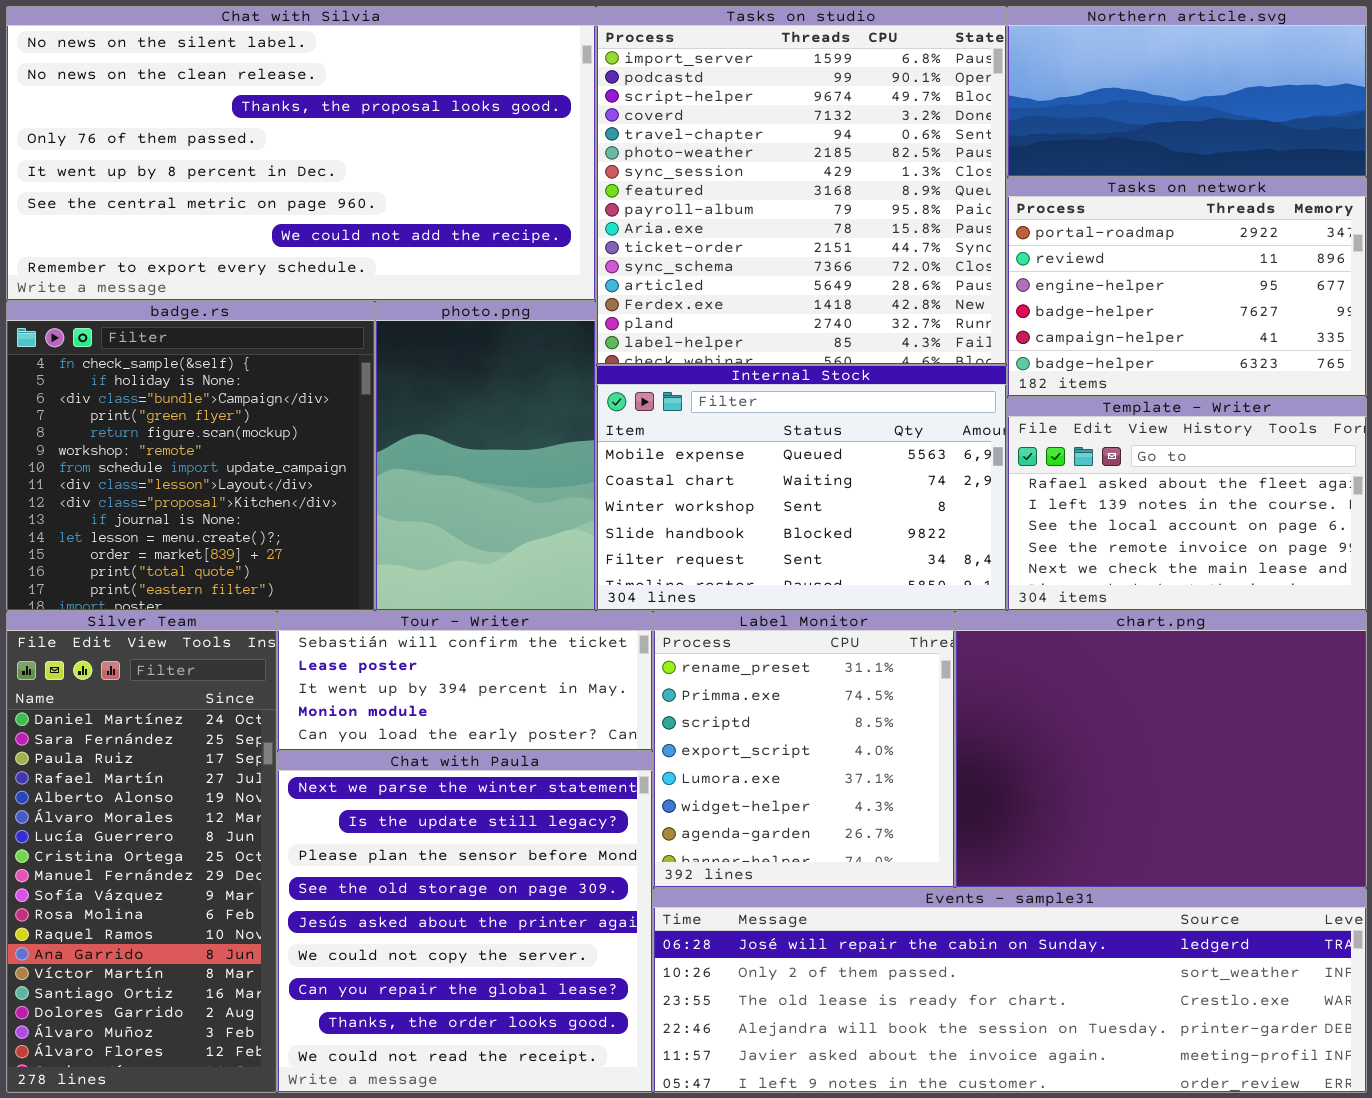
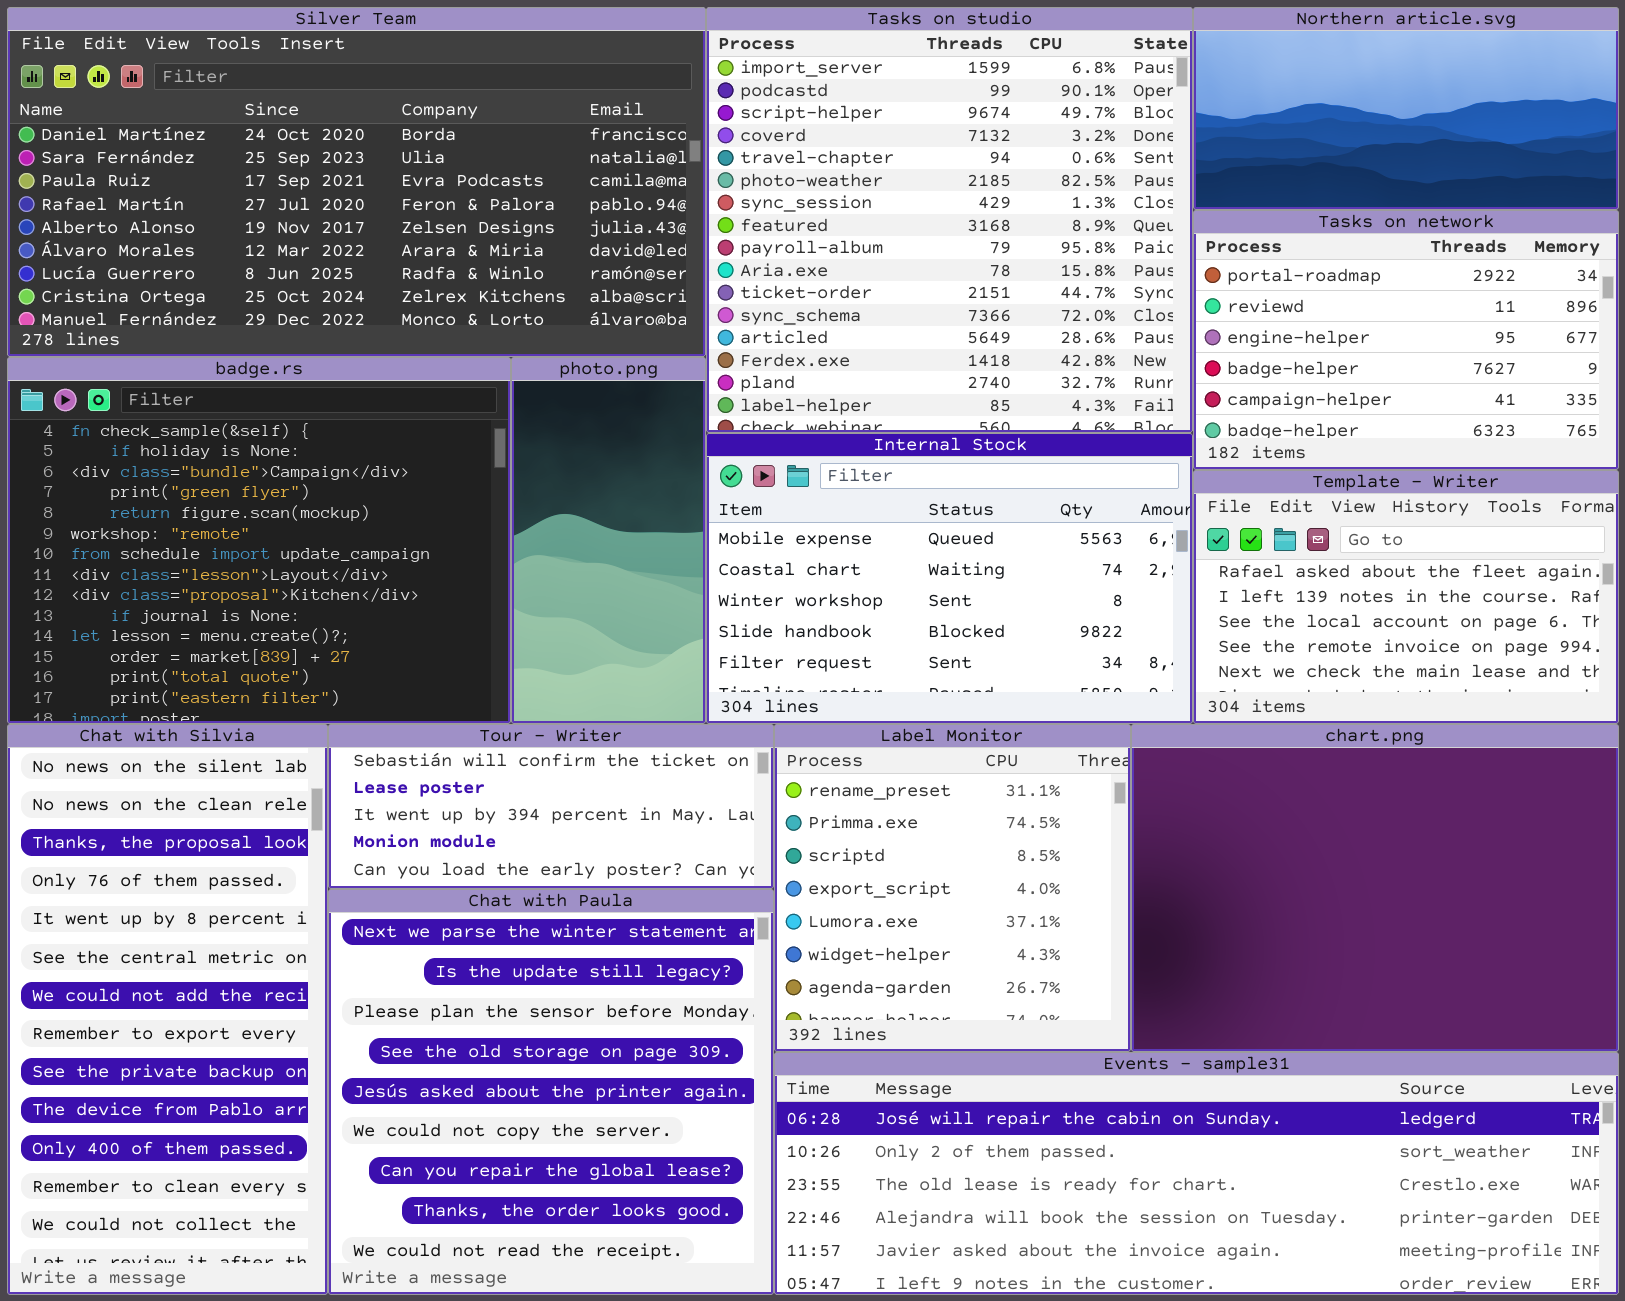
Chat with Silvia: [6,6,596,301] -> [7,724,328,1295], moved, resized
badge.rs: [6,301,375,611] -> [7,357,511,724], resized
photo.png: [375,301,596,611] -> [511,357,706,724], resized
Silver Team: [6,611,277,1093] -> [7,7,706,357], moved, resized

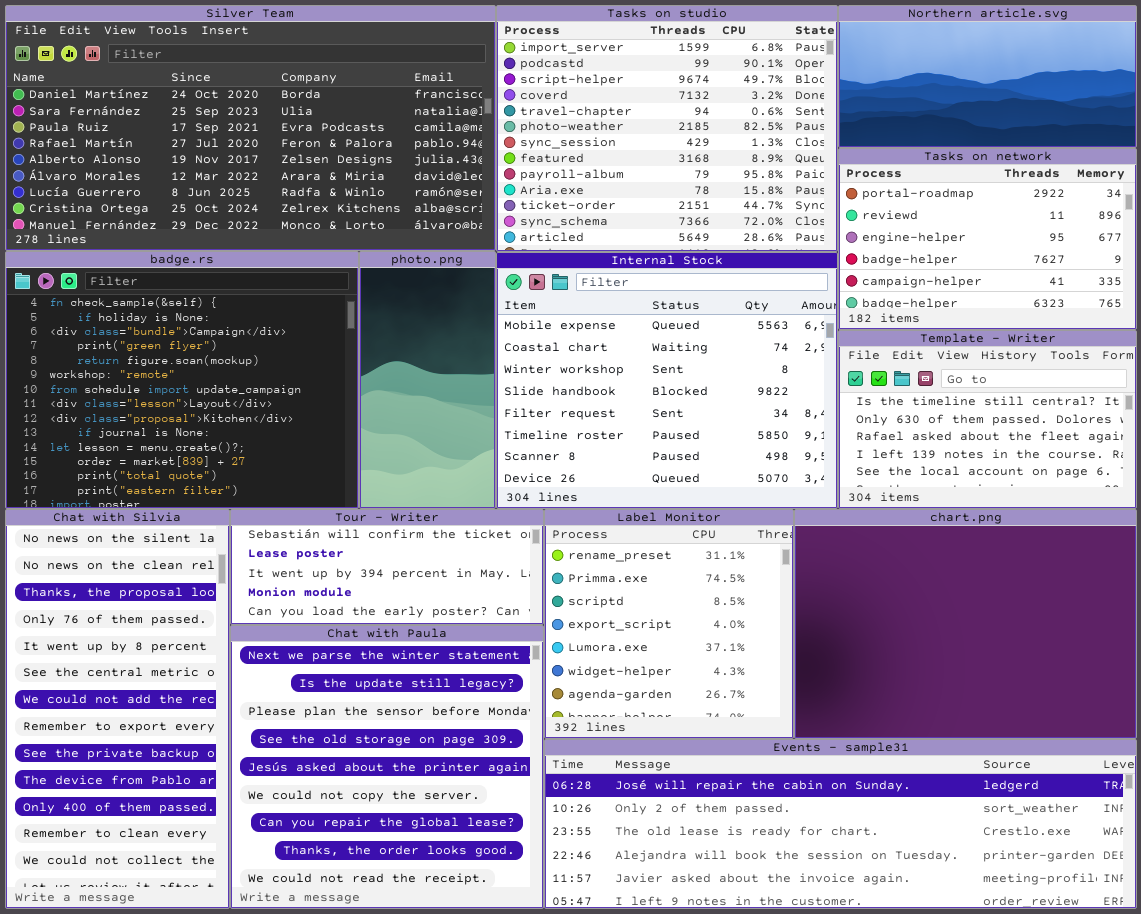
Tasks on studio: [706,7,1193,433] -> [496,5,838,252], resized
Internal Stock: [706,433,1193,724] -> [496,252,838,509], resized
Template - Writer: [1193,470,1619,724] -> [838,330,1137,509], scrolled up 2 rows

